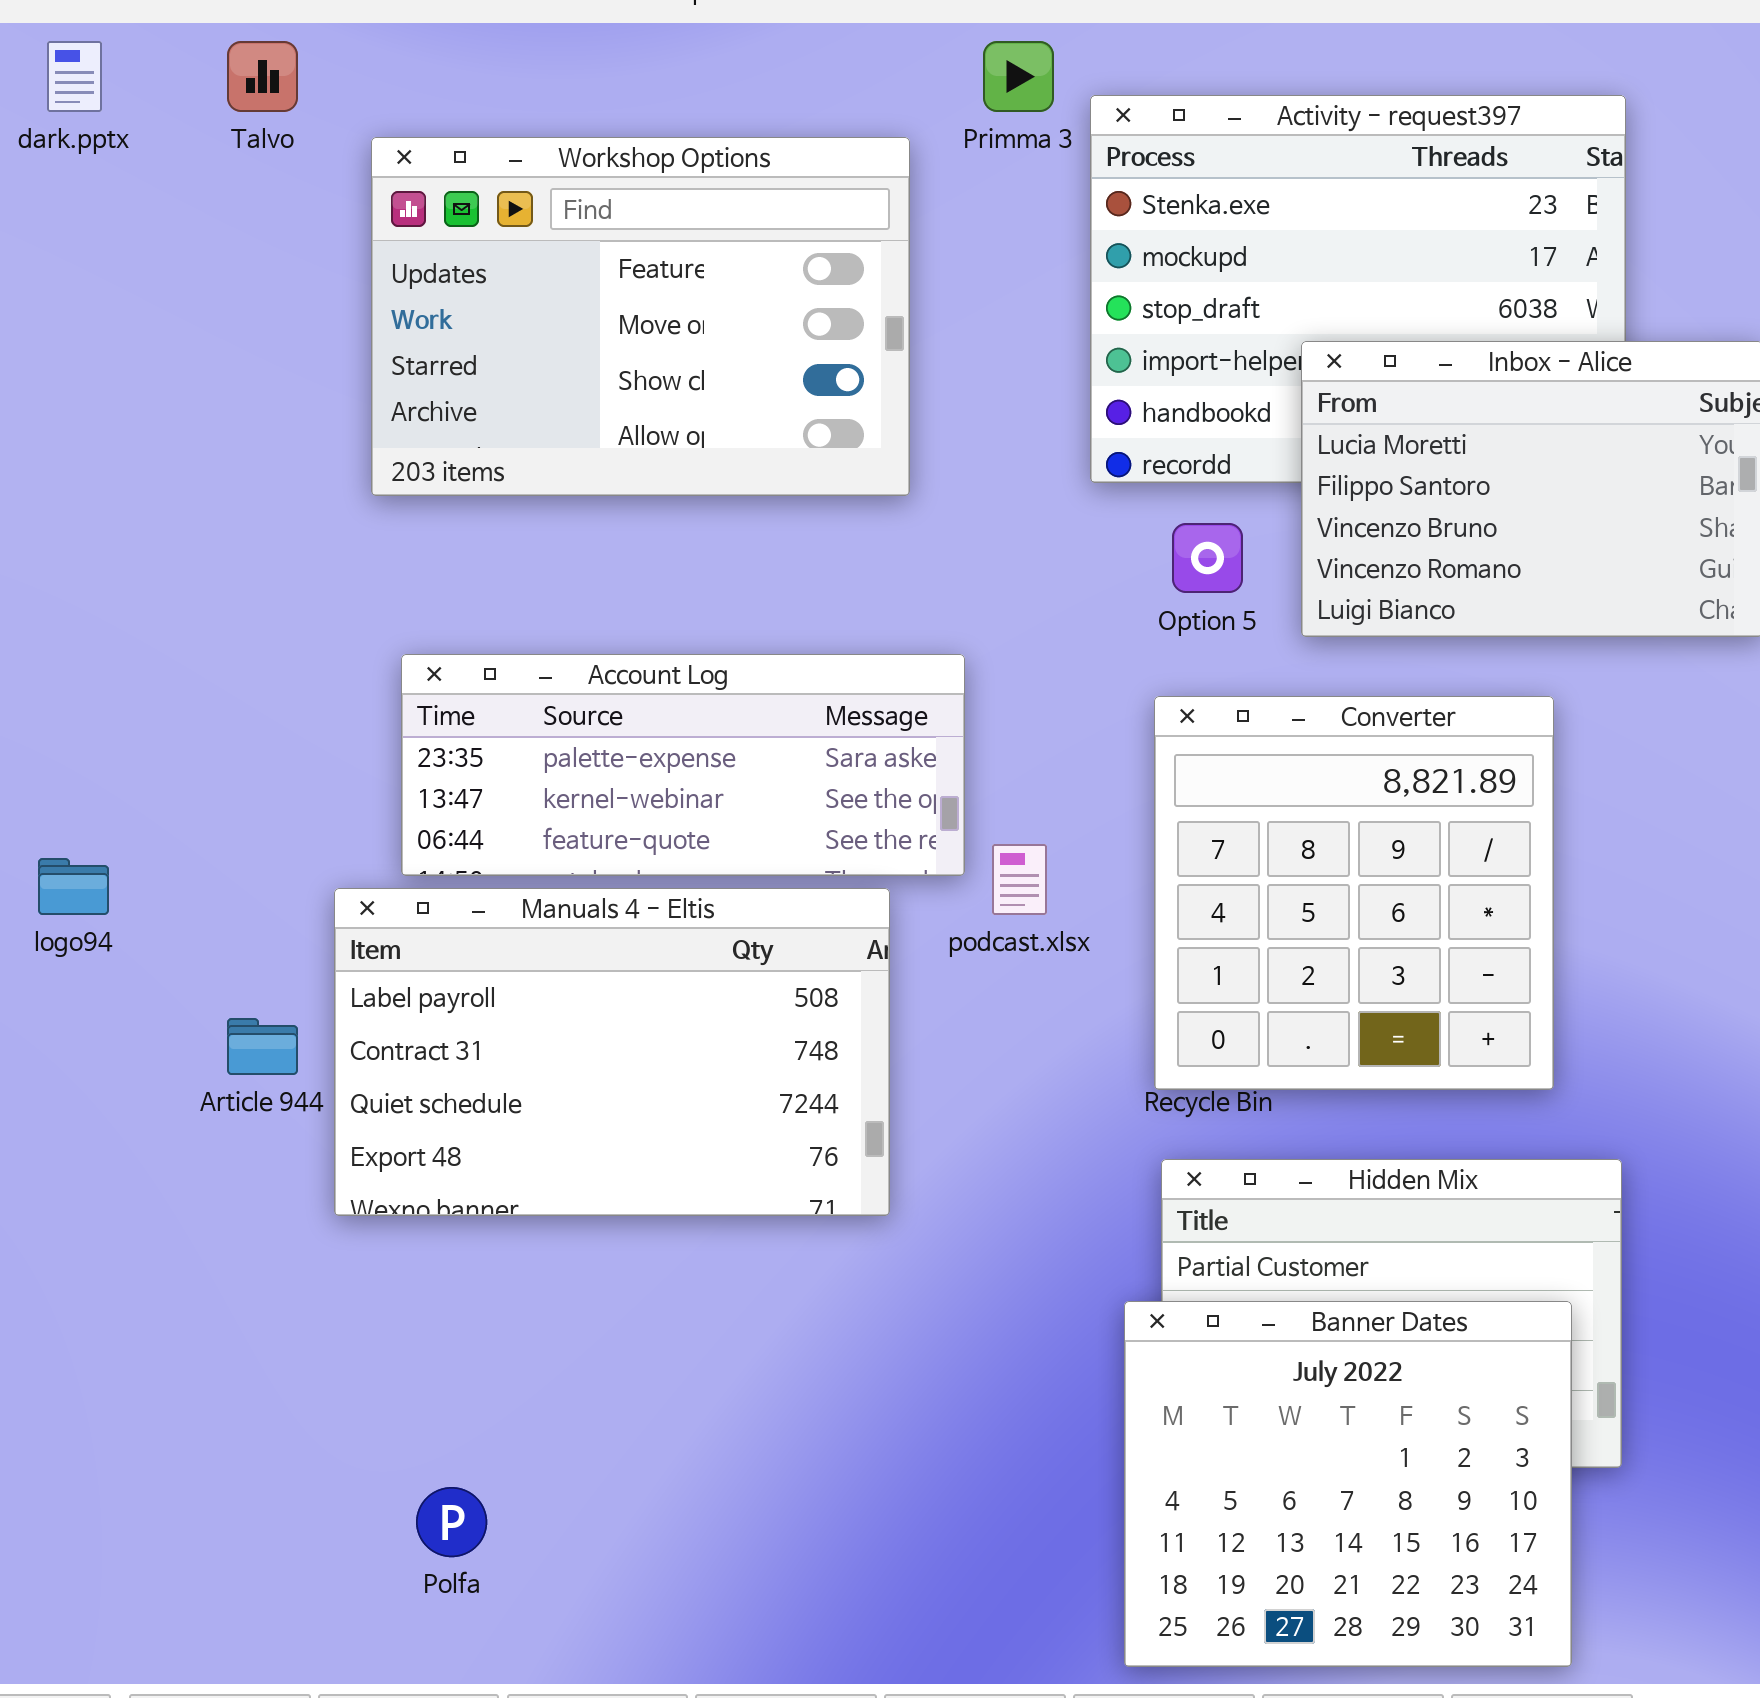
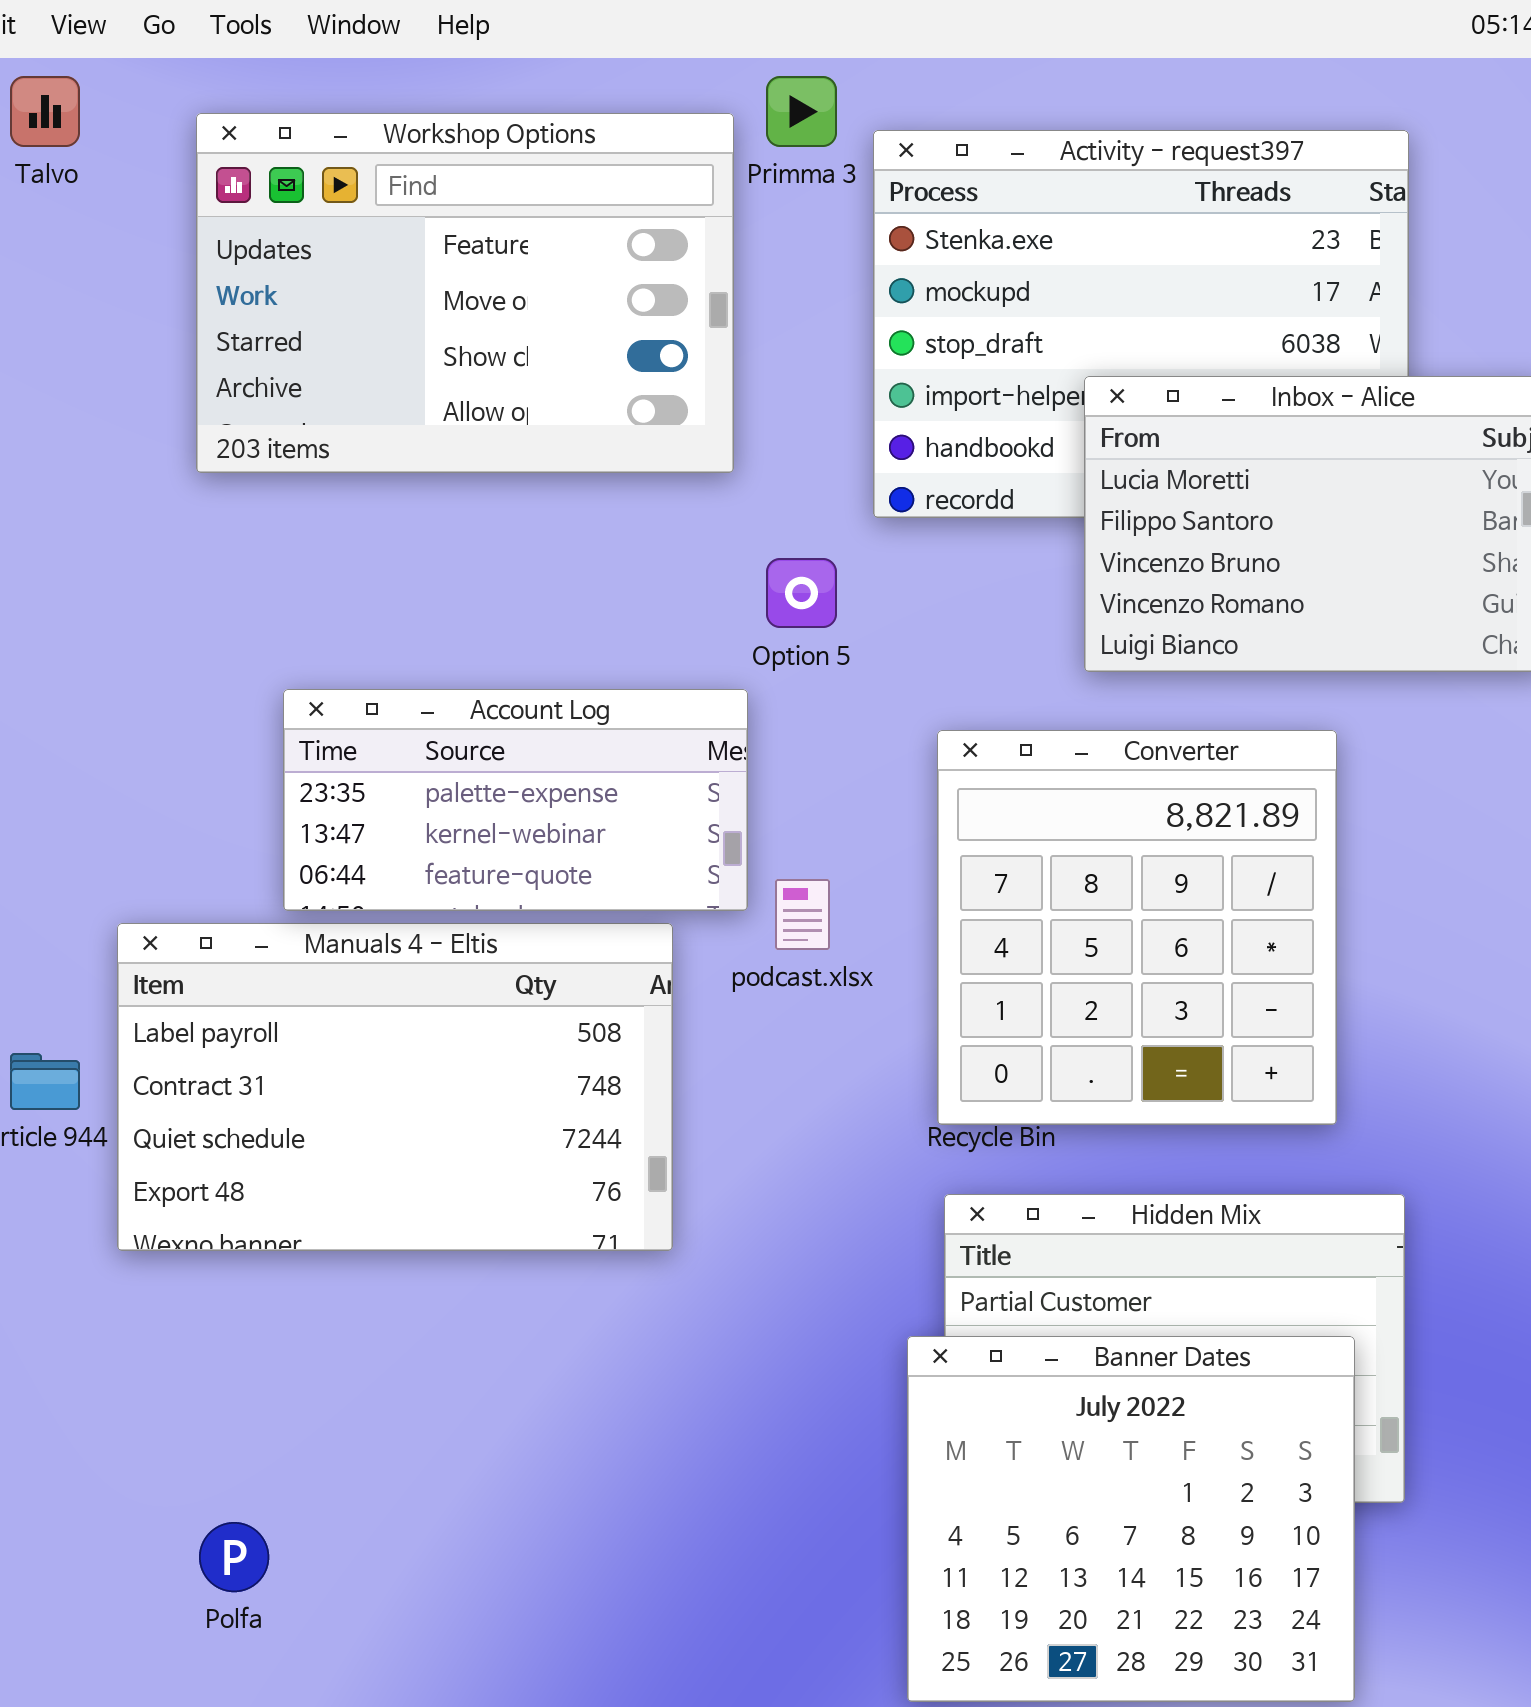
Workshop Options: [371,137,910,496] -> [196,113,734,473], moved
Option 5: [1172,523,1243,593] -> [766,558,837,628], moved
Account Log: [401,654,965,876] -> [283,689,748,911], resized

